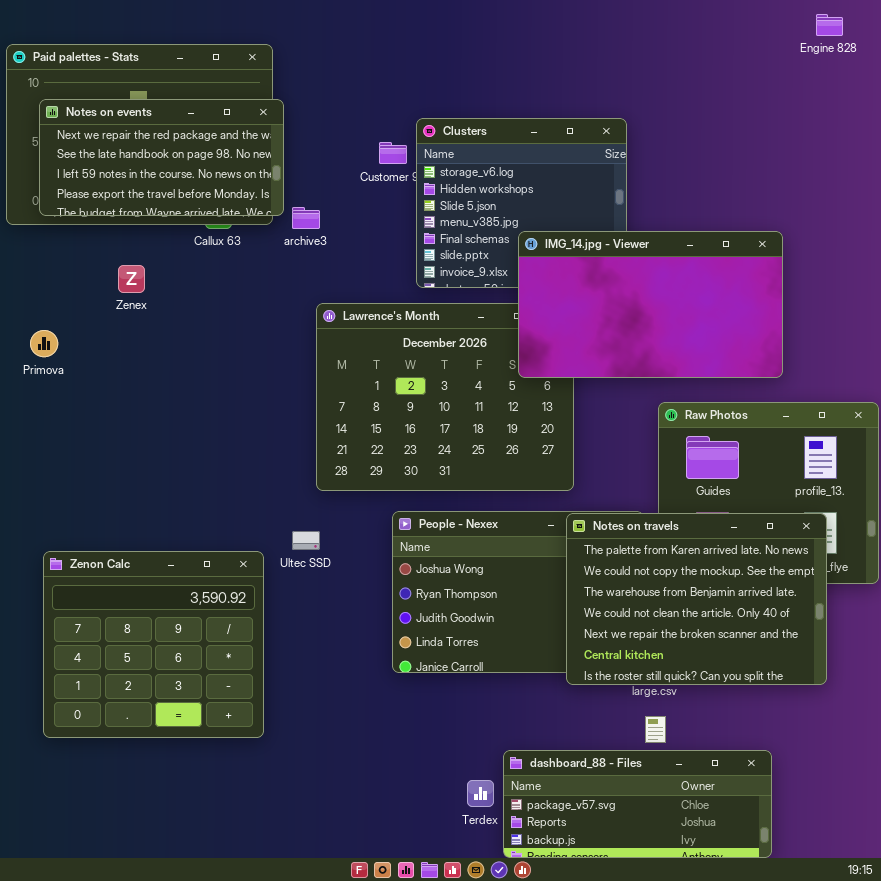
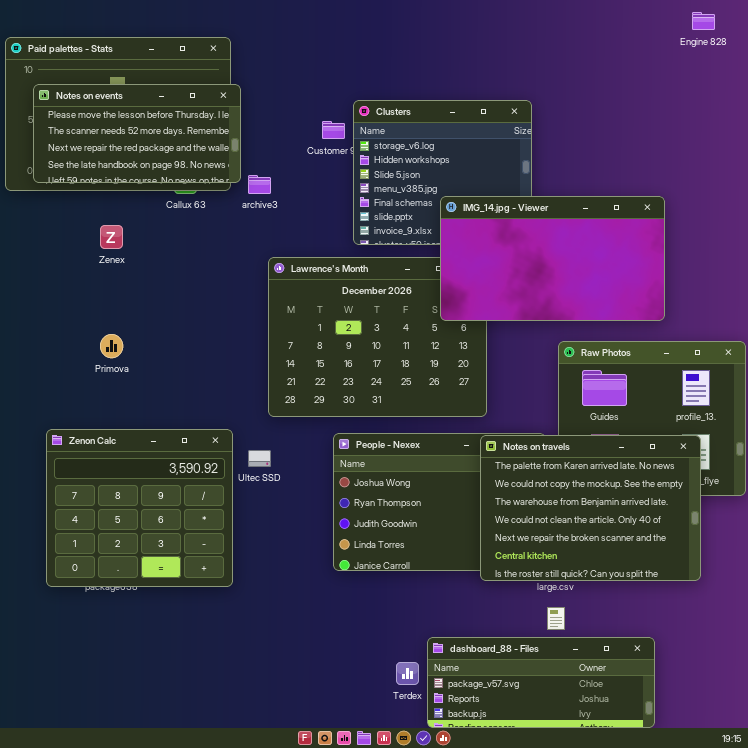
Notes on events: [39,99,284,216] -> [33,84,241,183], scrolled up 2 rows
Primova: [30,330,58,357] -> [100,334,123,358], moved
Zenon Calc: [43,551,264,738] -> [46,429,233,587], moved

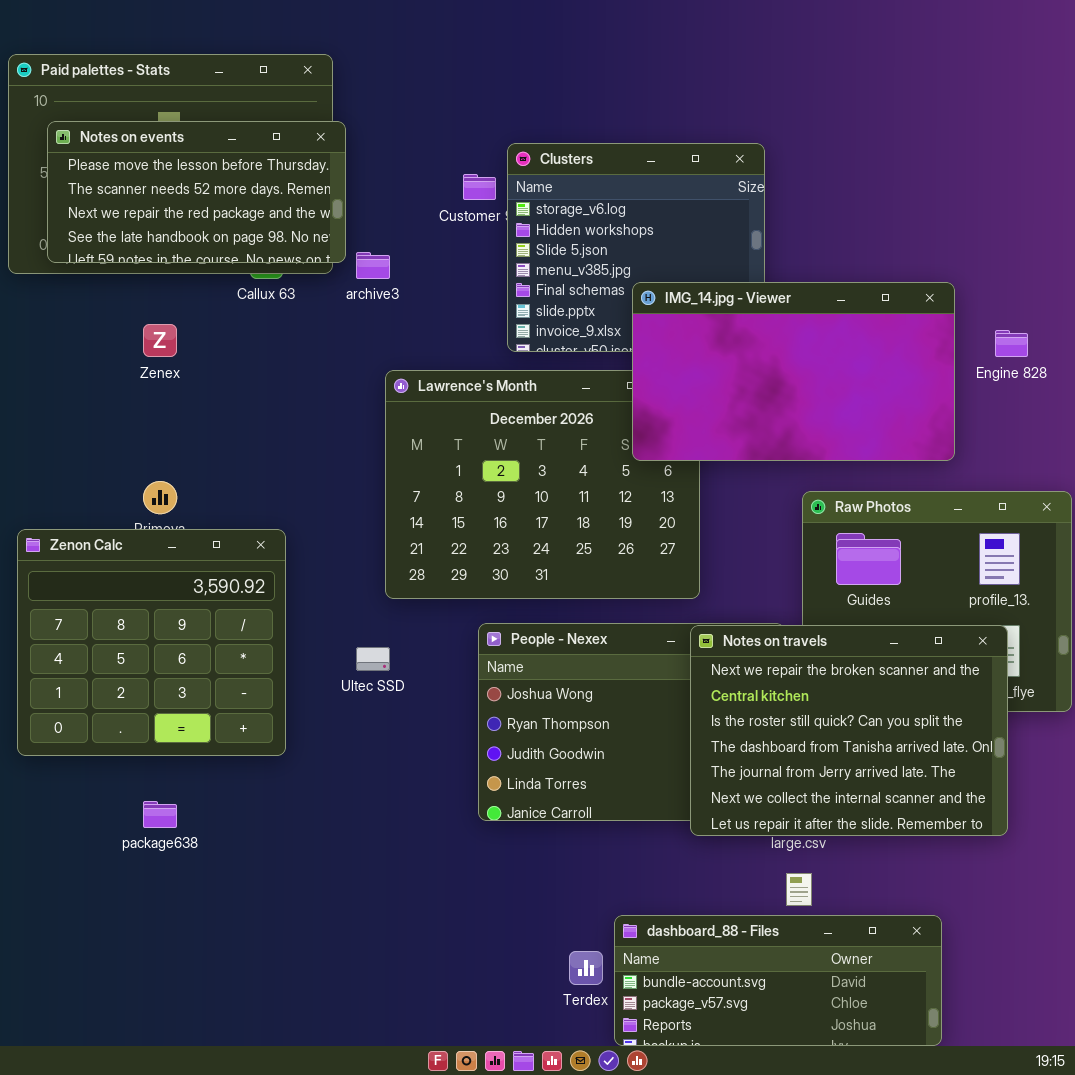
Engine 828: [692,12,715,30] -> [995,330,1028,357], moved
Zenon Calc: [46,429,233,587] -> [17,529,286,756], moved
Notes on travels: [480,435,701,581] -> [690,625,1008,836], scrolled down 4 rows
dashboard_88 - Files: [427,637,655,728] -> [614,915,942,1046], scrolled up 1 row

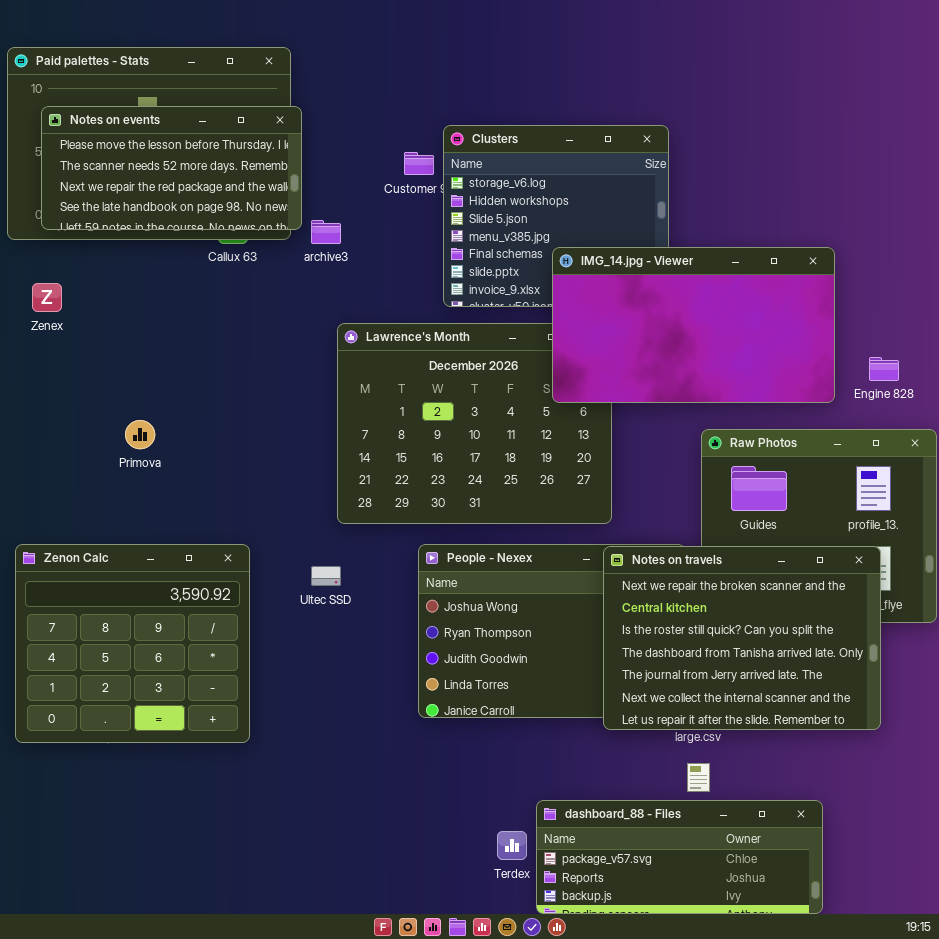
Zenex: [143,324,177,357] -> [32,283,62,312], moved
Engine 828: [995,330,1028,357] -> [869,357,899,381], moved
Zenon Calc: [17,529,286,756] -> [15,544,250,743], moved
dashboard_88 - Files: [614,915,942,1046] -> [536,800,823,914], scrolled down 1 row

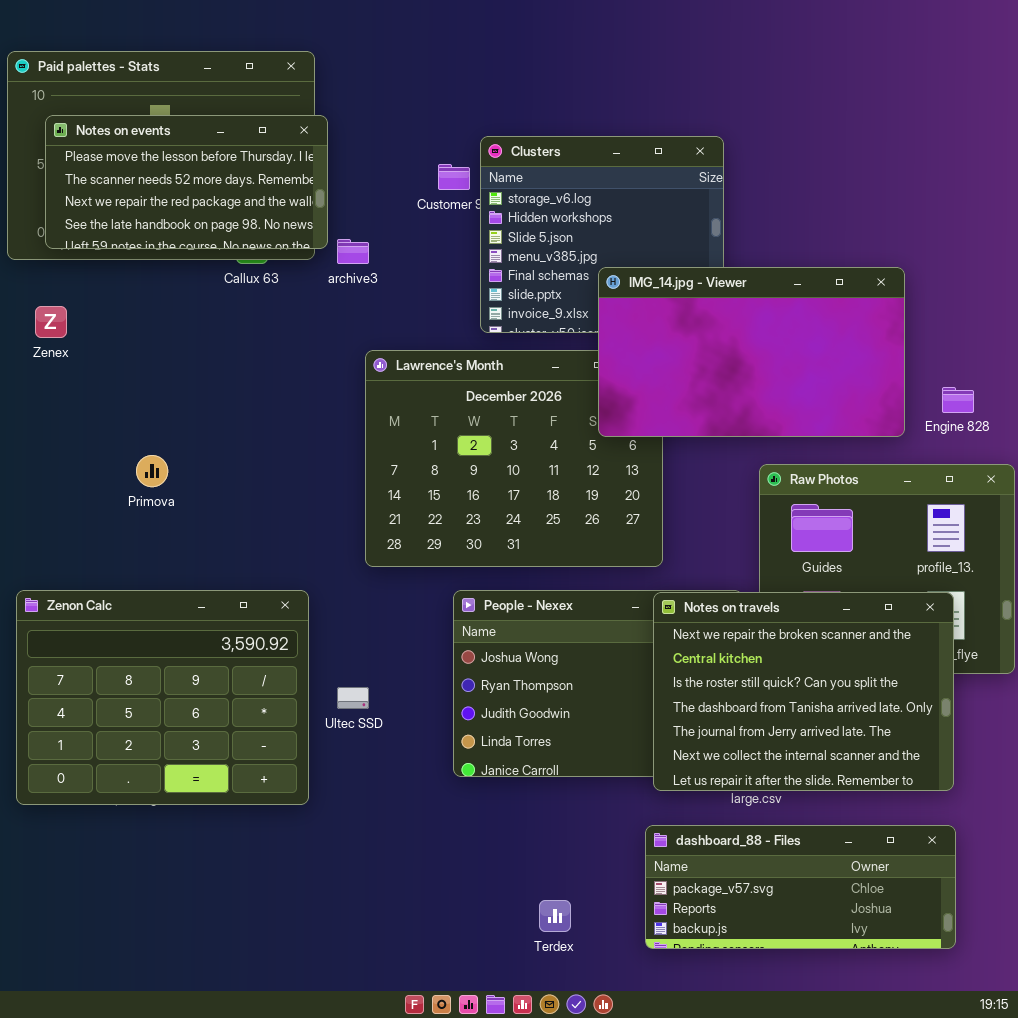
Zenon Calc: [15,544,250,743] -> [16,590,309,805], resized
Ultec SSD: [311,566,341,586] -> [337,687,369,709], moved
dashboard_88 - Files: [536,800,823,914] -> [645,825,956,949], moved

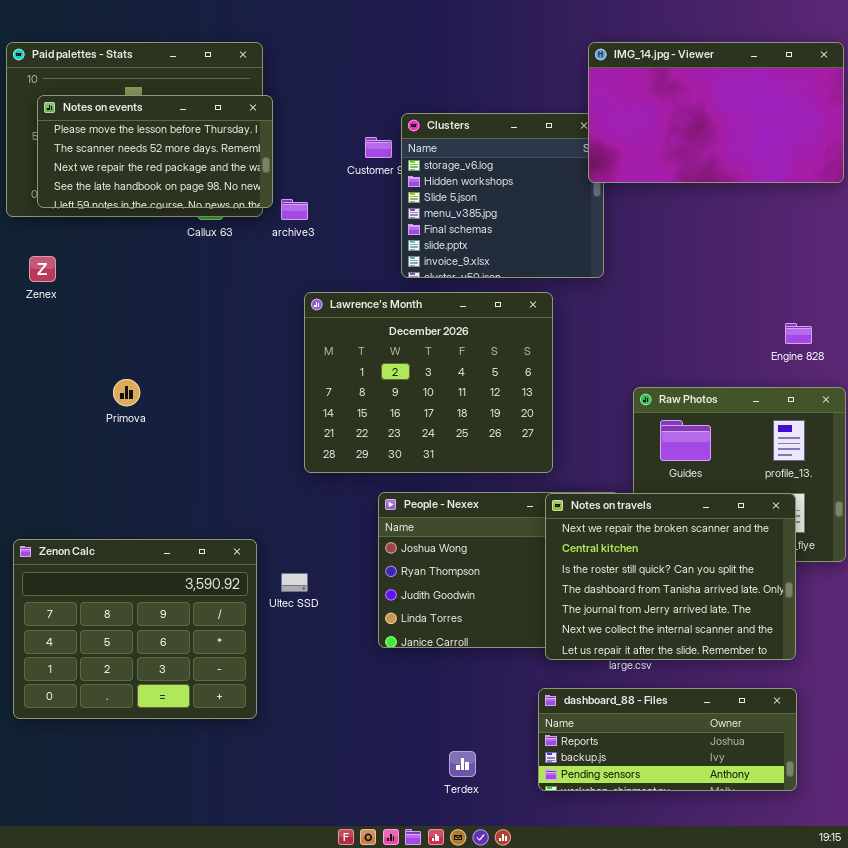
IMG_14.jpg - Viewer: [598,267,905,437] -> [588,42,844,183], moved
Zenon Calc: [16,590,309,805] -> [13,539,257,719], moved
dashboard_88 - Files: [645,825,956,949] -> [538,688,797,791], scrolled down 1 row

